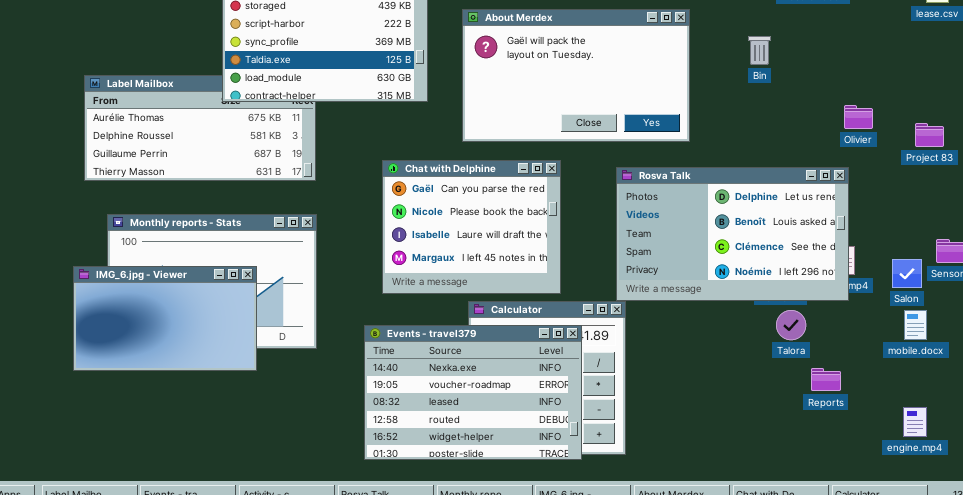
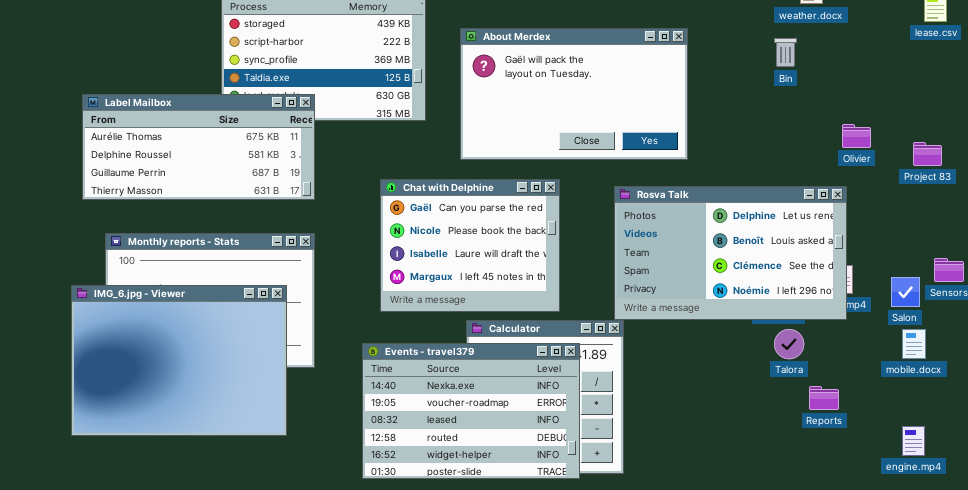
Bin: [748,36,771,65] -> [774,38,797,67], moved
Label Mailbox: [84,75,316,181] -> [82,94,315,200], raised
IMG_6.jpg - Viewer: [73,266,257,371] -> [71,285,287,436], resized

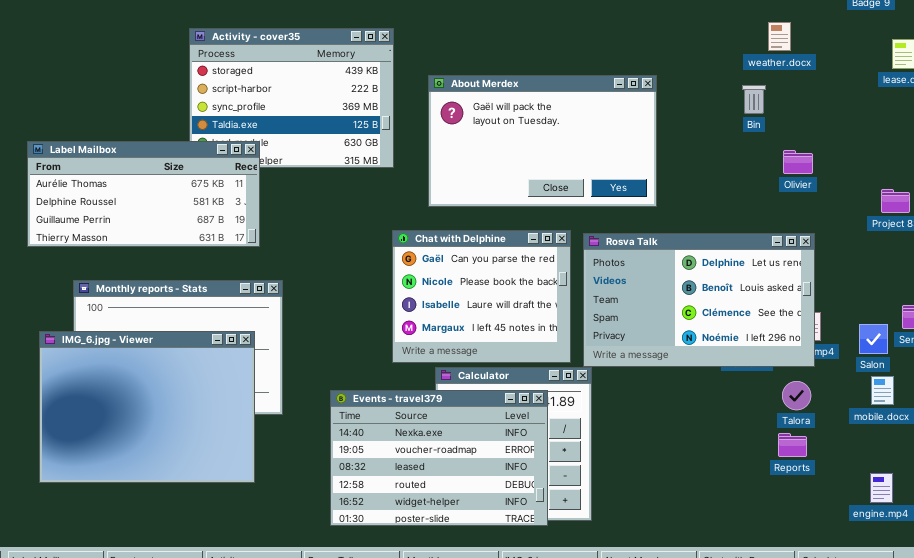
Label Mailbox: [82,94,315,200] -> [27,141,260,247], moved
Olivier: [842,124,871,148] -> [783,150,813,174], moved
Chat with Delphine: [380,179,560,312] -> [392,230,571,363], moved
Talora: [774,329,804,359] -> [782,381,811,410], moved

